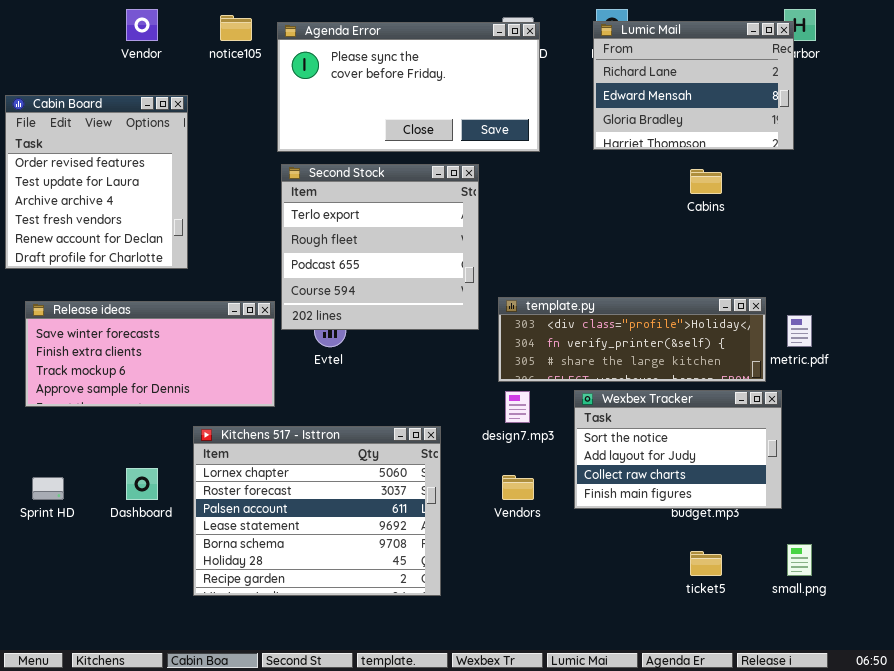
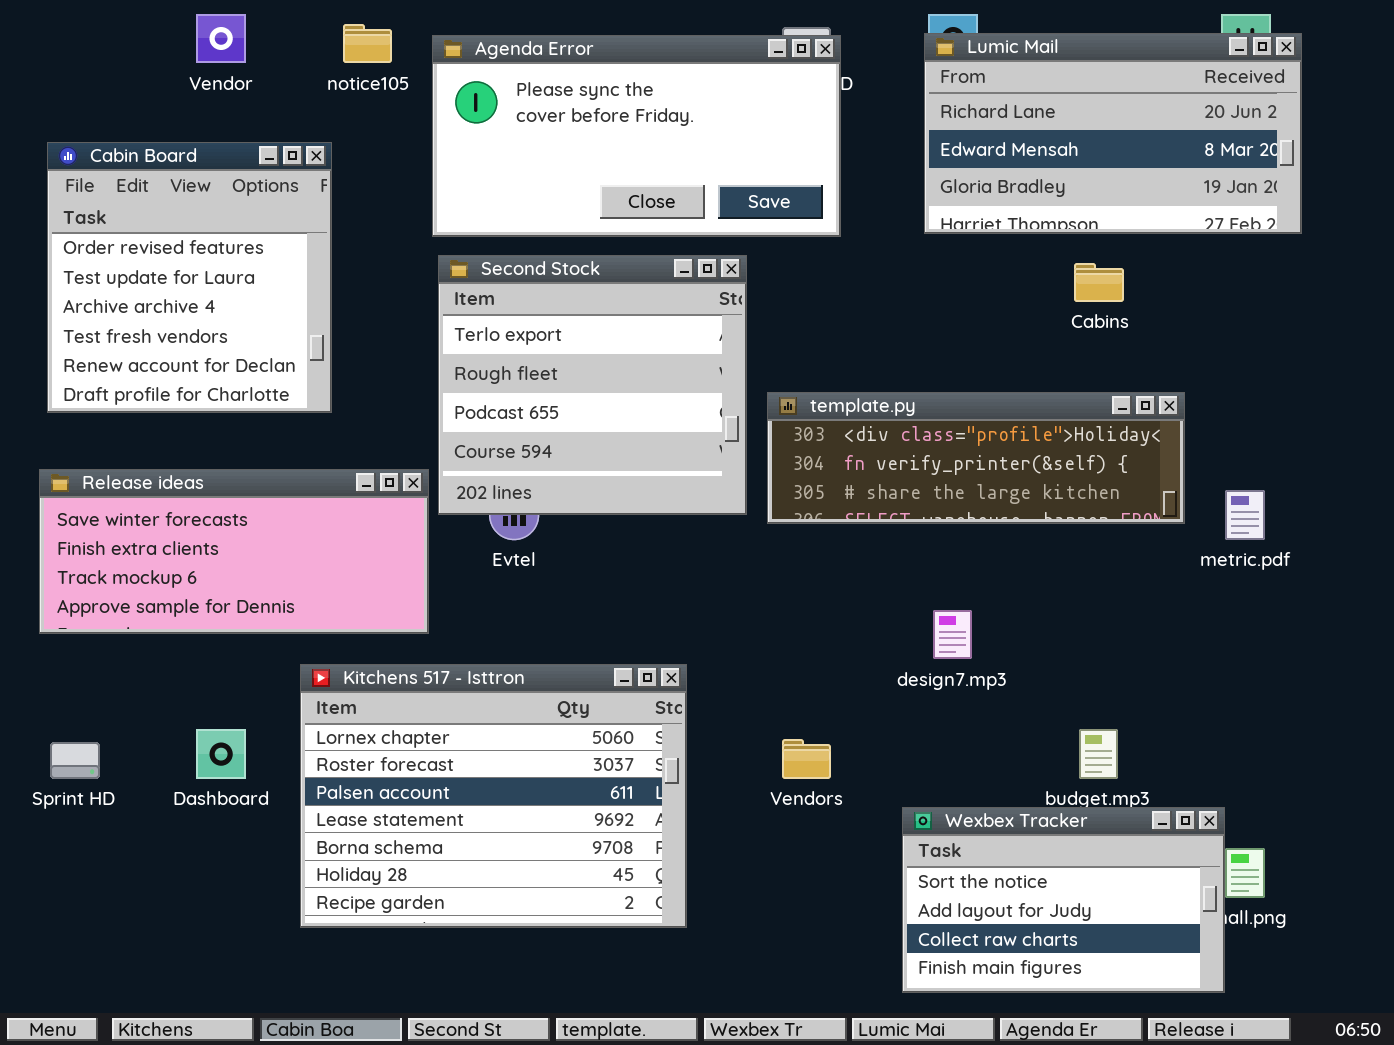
Lumic Mail: [593,21,794,150] -> [924,33,1302,234], resized
Cabin Board: [5,95,188,269] -> [47,142,332,413], moved
template.py: [498,297,766,382] -> [767,392,1185,524], moved
Wexbex Tracker: [574,390,782,509] -> [902,807,1225,993], moved
design7.mp3: [505,391,530,423] -> [933,610,972,659], moved

